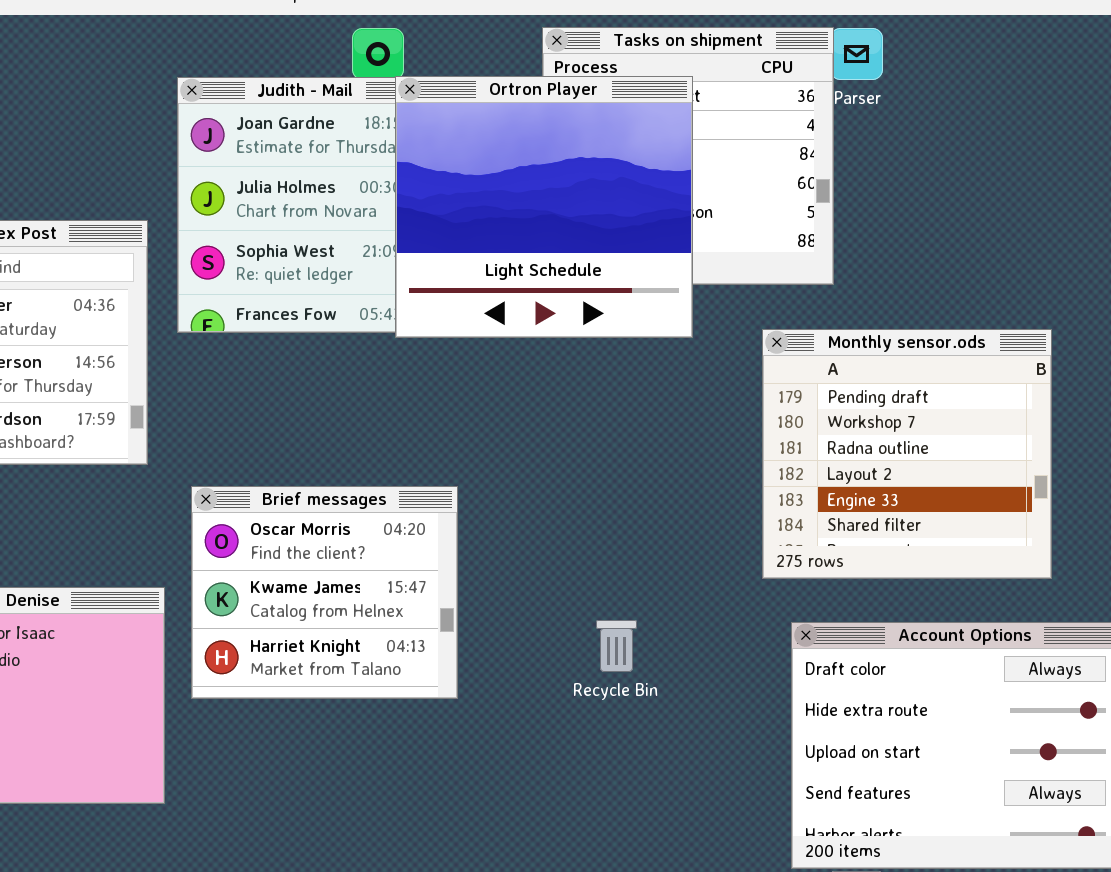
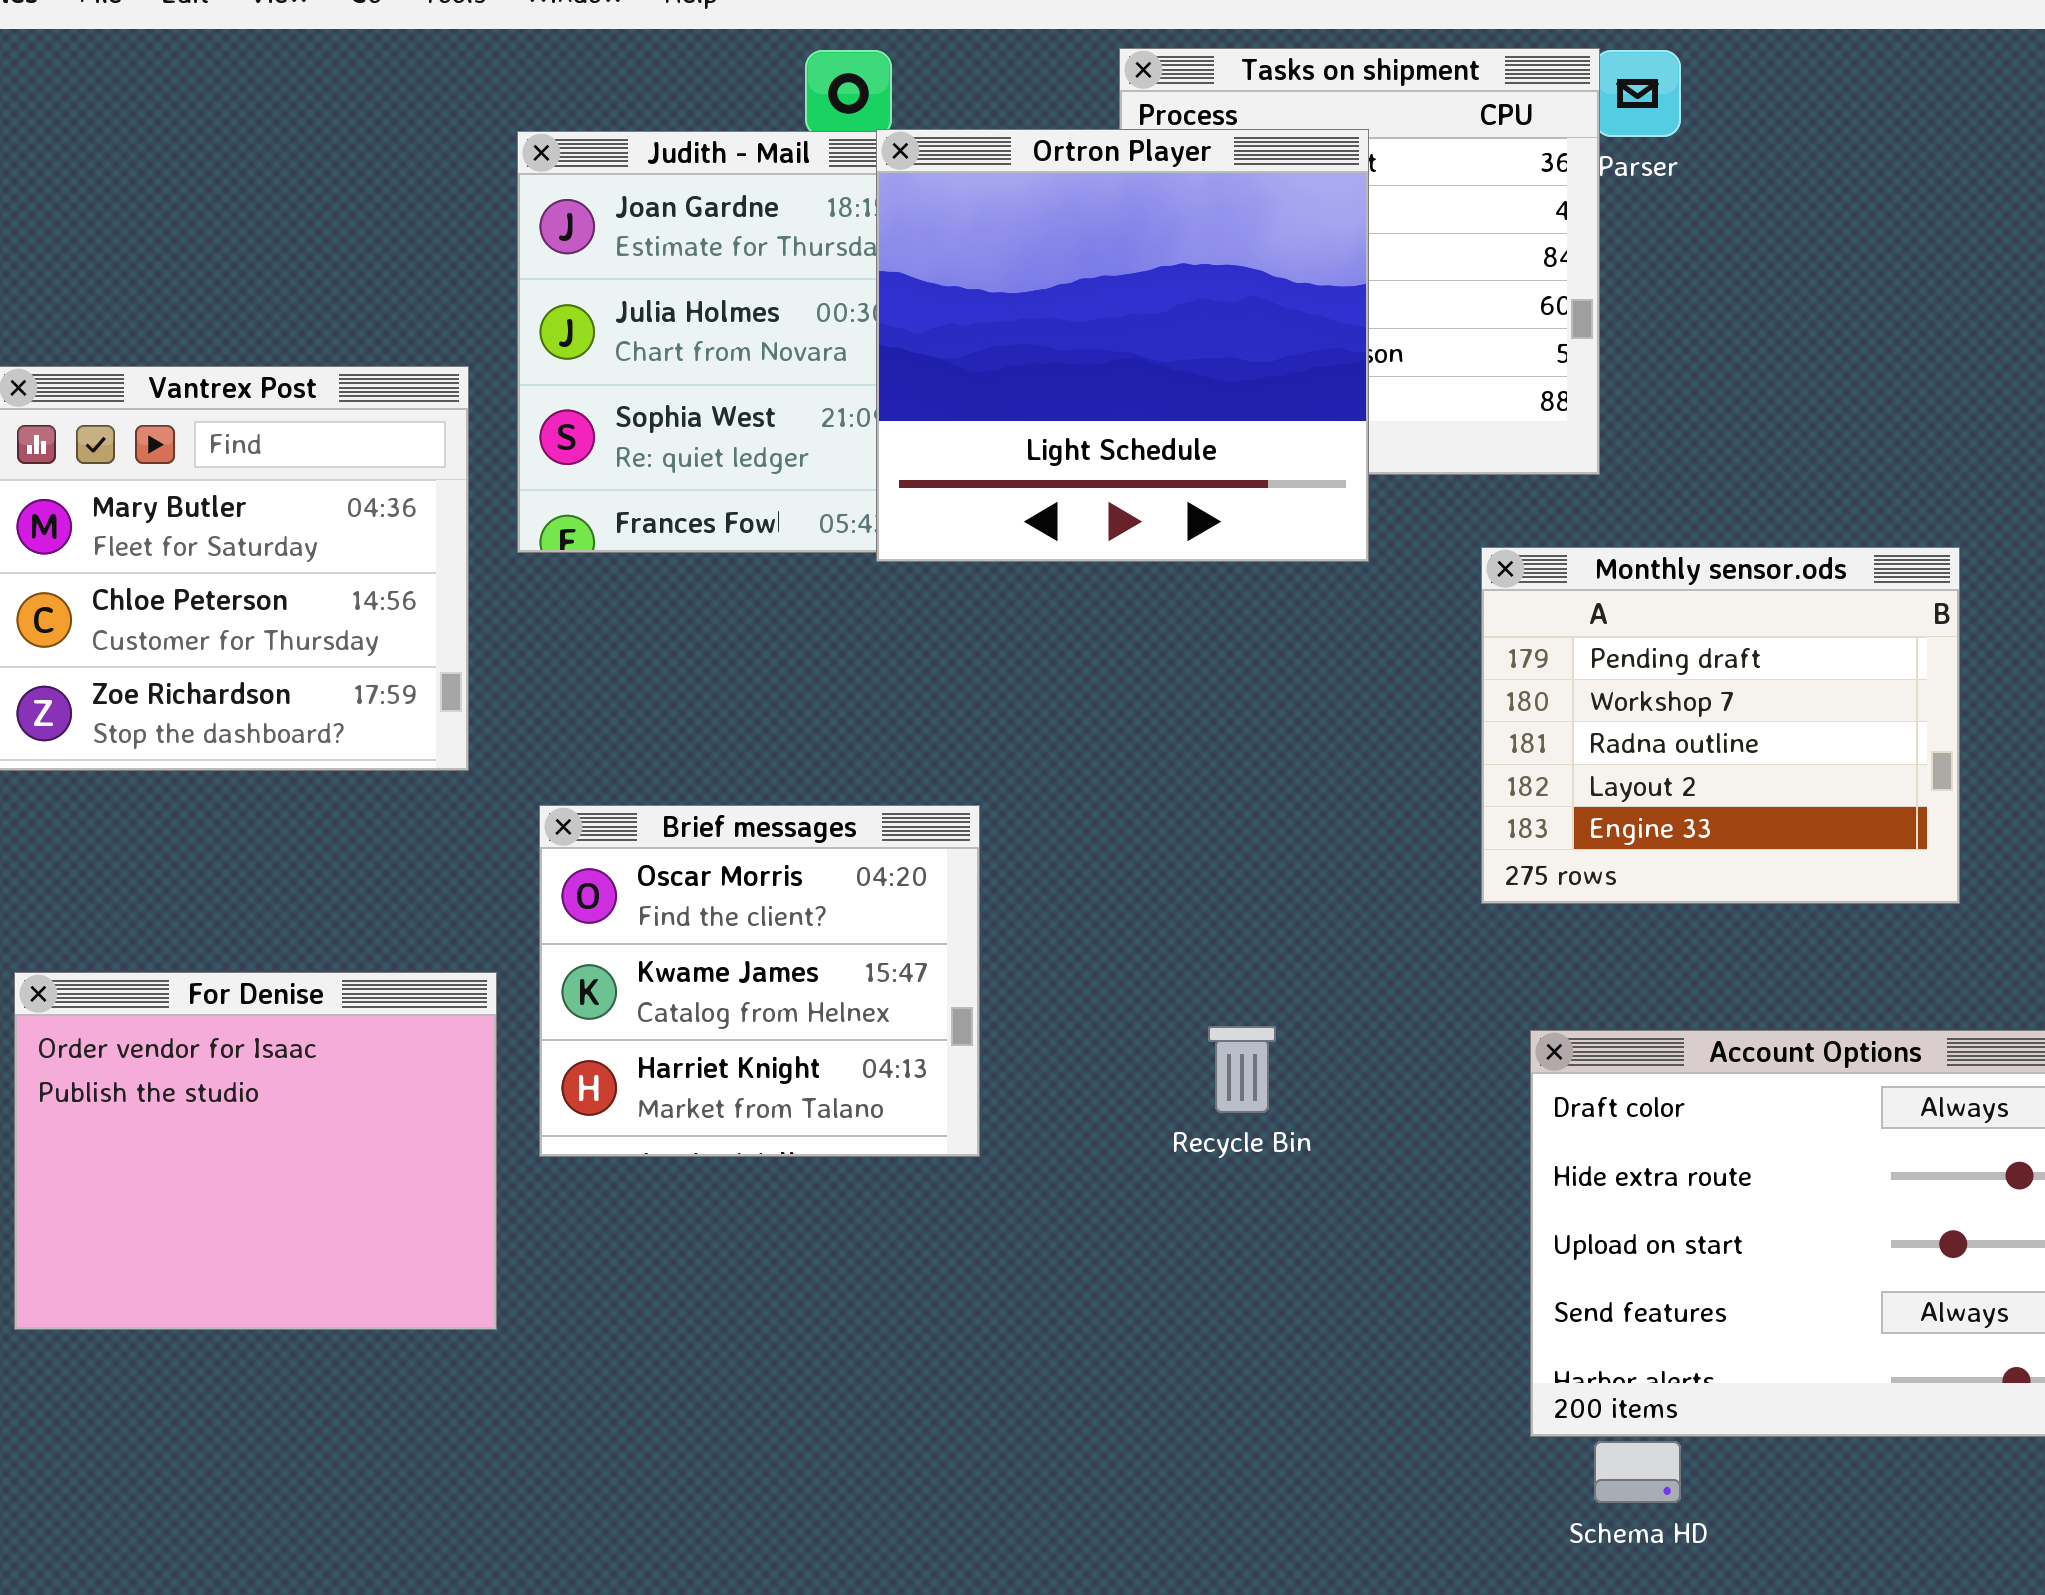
Monthly sensor.ods: [762,329,1052,579] -> [1481,547,1960,904], resized

